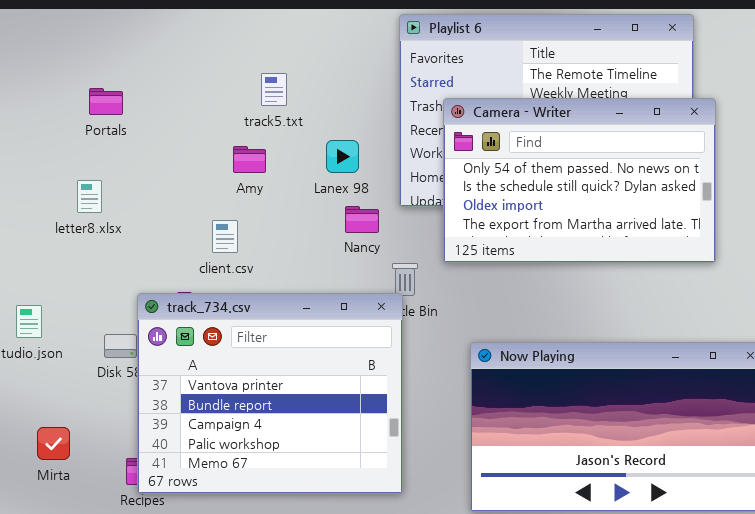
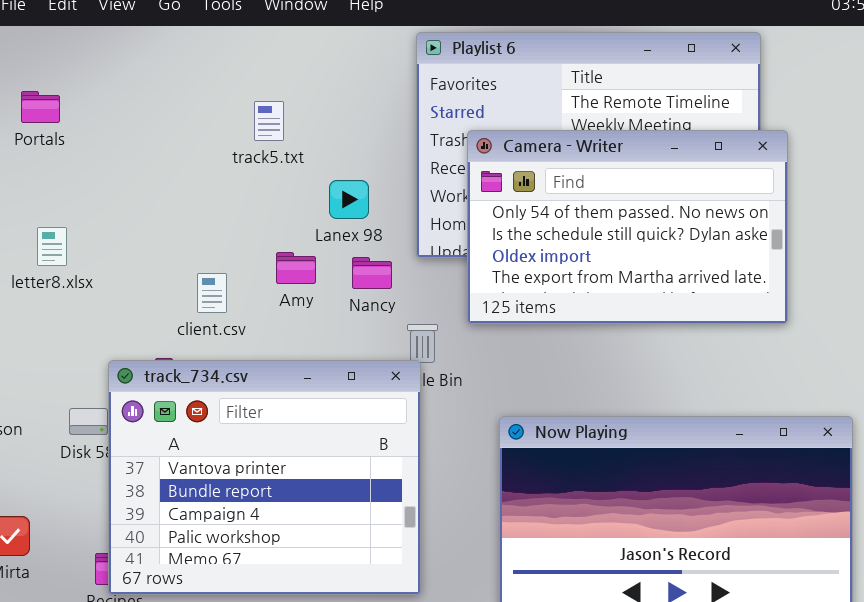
Portals: [89,88,123,115] -> [21,91,60,123], moved
Amy: [233,146,266,173] -> [276,252,316,284], moved

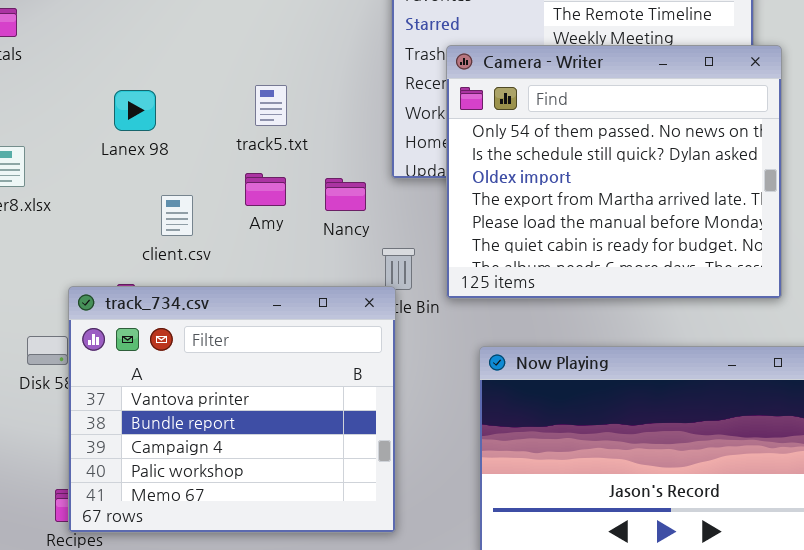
track5.txt: [254,101,284,141] -> [255,85,287,126], moved
Camera - Writer: [467,130,788,324] -> [446,45,782,299], resized
Lanex 98: [329,180,369,219] -> [114,90,156,131], moved

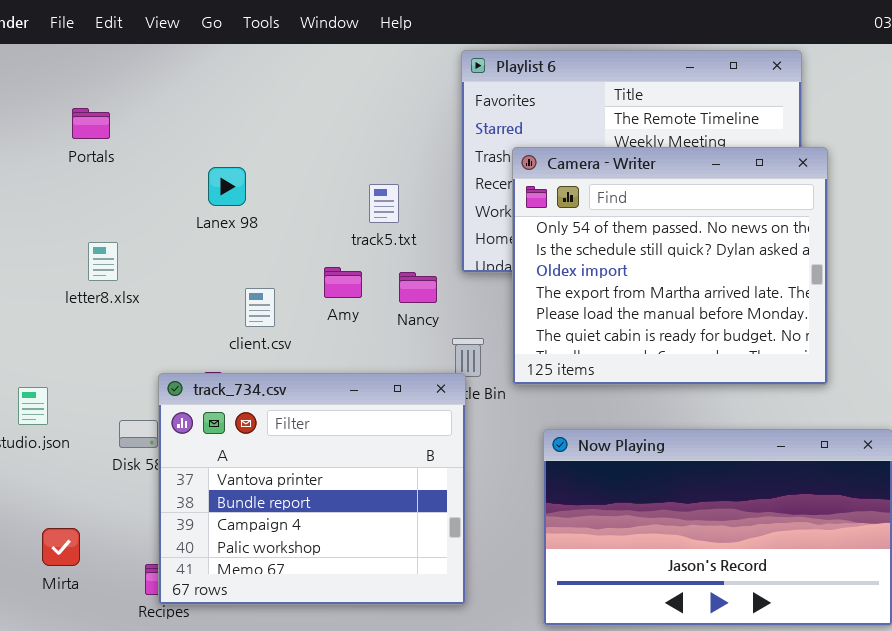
track5.txt: [255,85,287,126] -> [369,184,399,223], moved
Lanex 98: [114,90,156,131] -> [208,167,246,206], moved

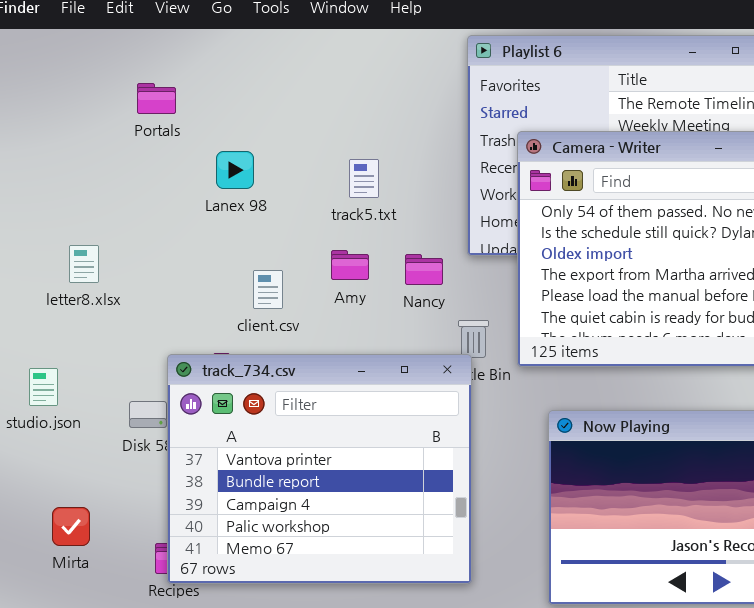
Portals: [72,108,110,139] -> [137,83,176,114], moved
track5.txt: [369,184,399,223] -> [349,159,379,198], moved
letter8.xlsx: [88,242,118,281] -> [69,245,99,283], moved

